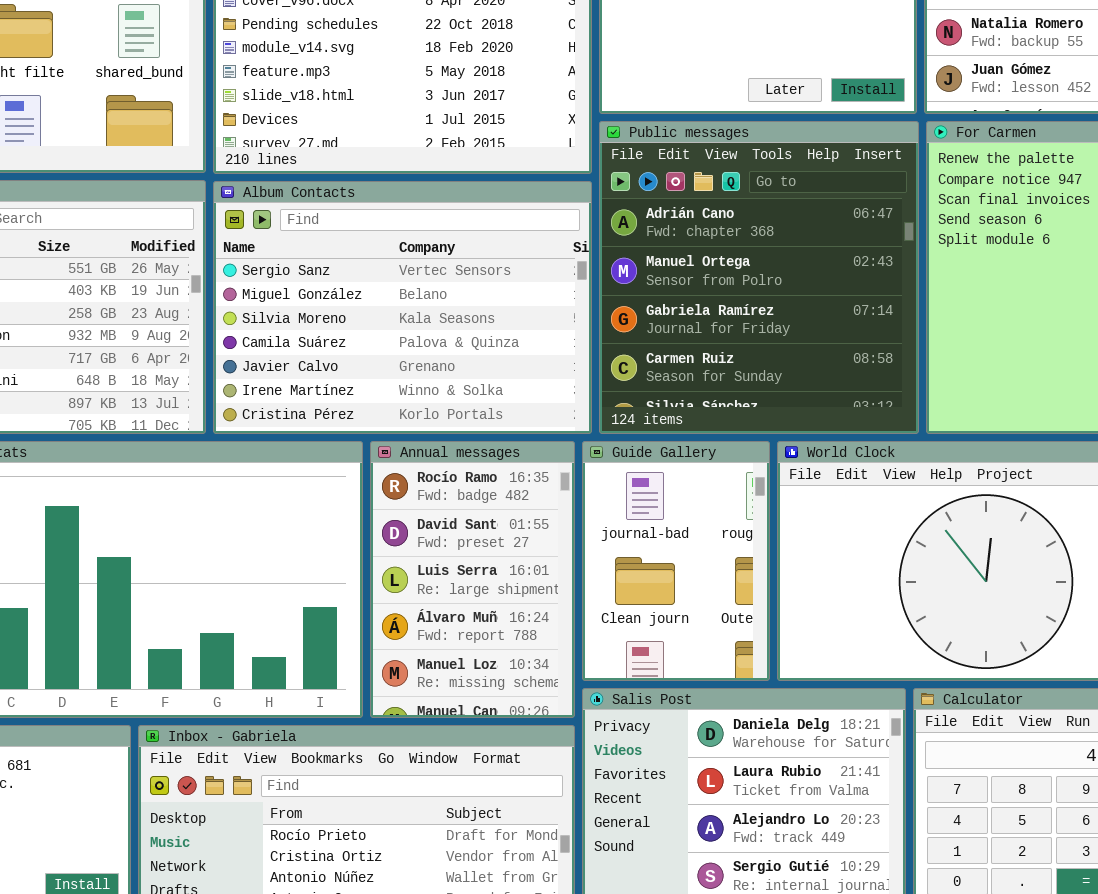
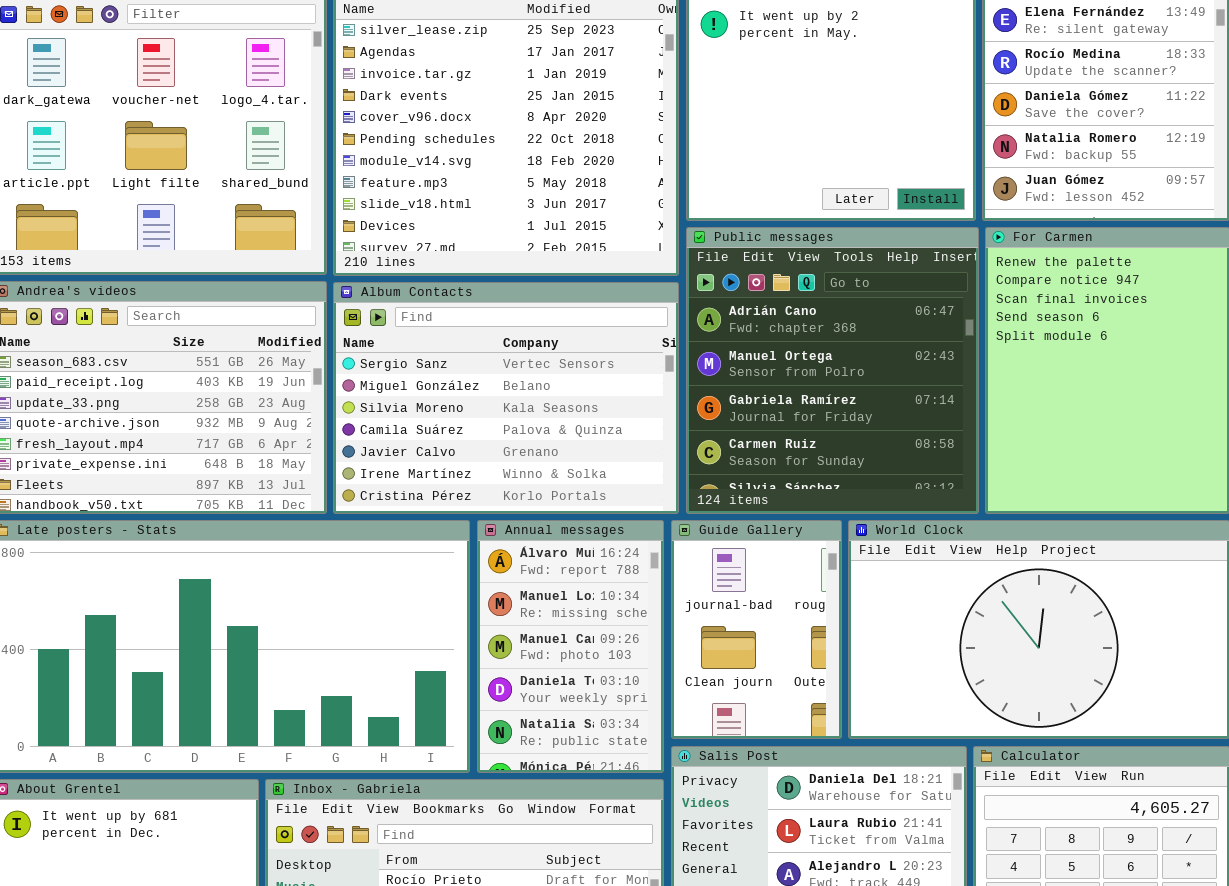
Annual messages: [370,441,575,718] -> [477,520,664,773], scrolled down 3 rows

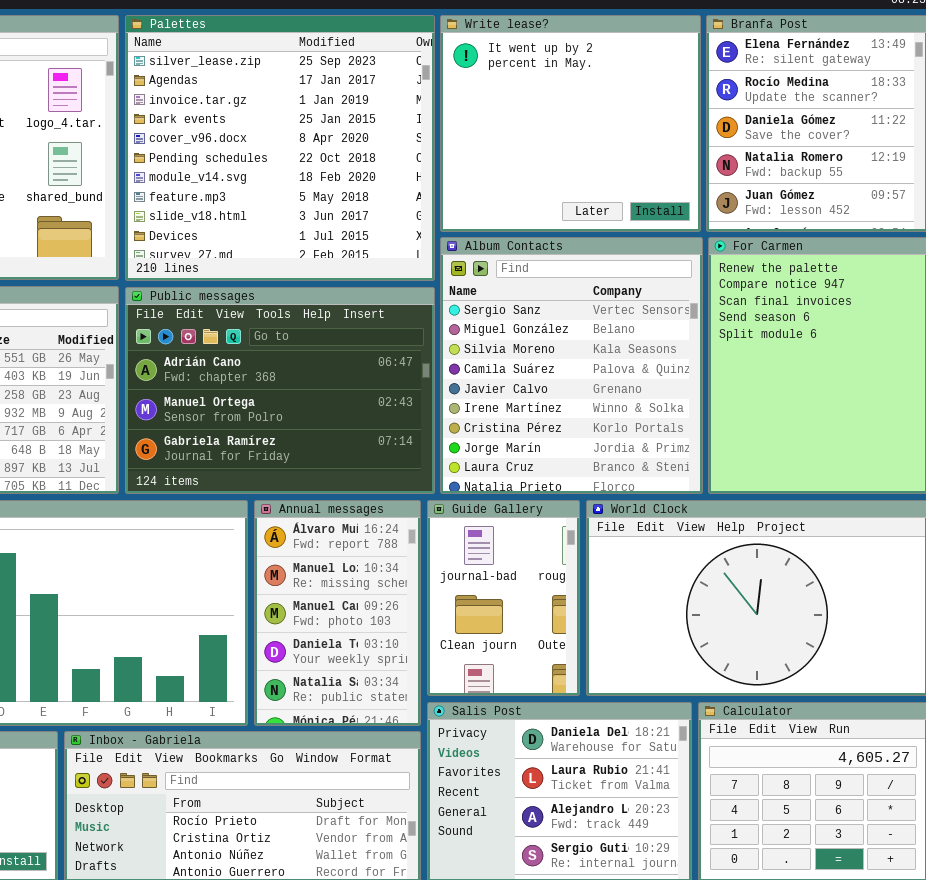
Public messages: [686,227,979,514] -> [125,287,435,494], moved, resized
Album Contacts: [333,282,679,514] -> [440,237,703,494], moved, resized

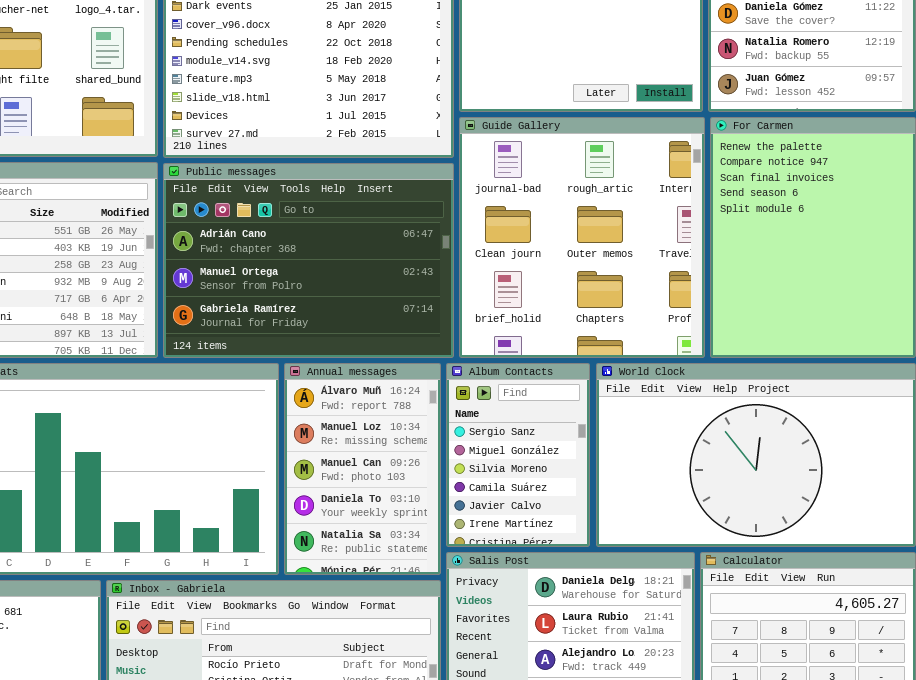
Album Contacts: [440,237,703,494] -> [446,363,590,547], moved, resized
Guide Gallery: [427,500,580,696] -> [459,117,705,358], moved, resized

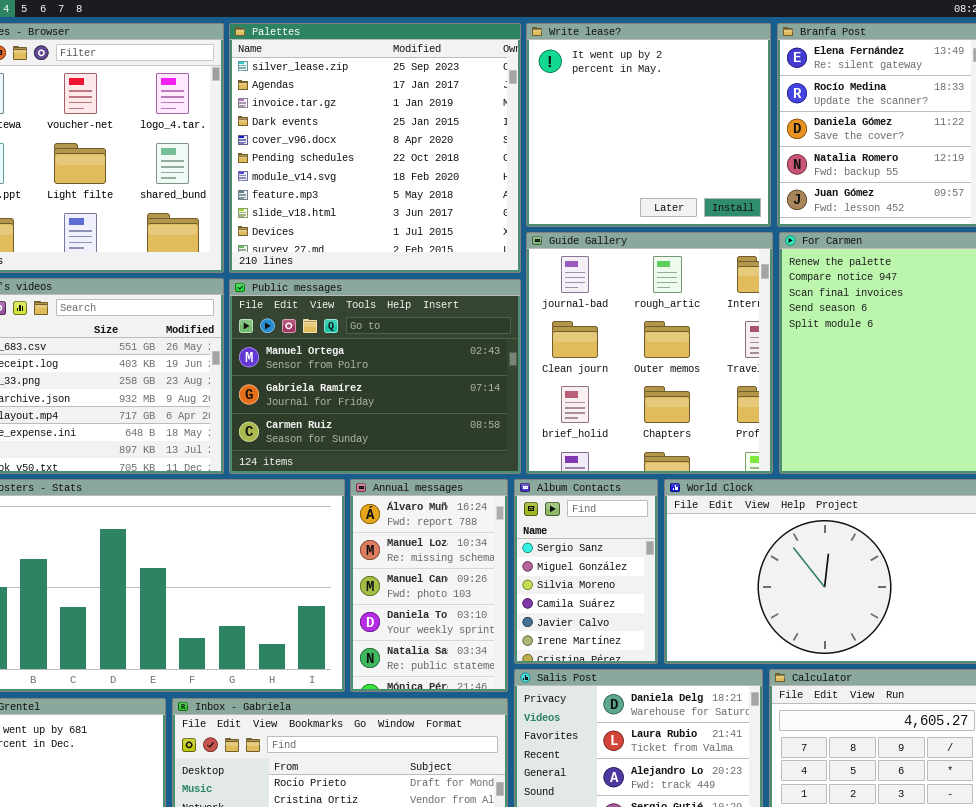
Public messages: [163,163,454,358] -> [229,279,521,474], scrolled down 1 row

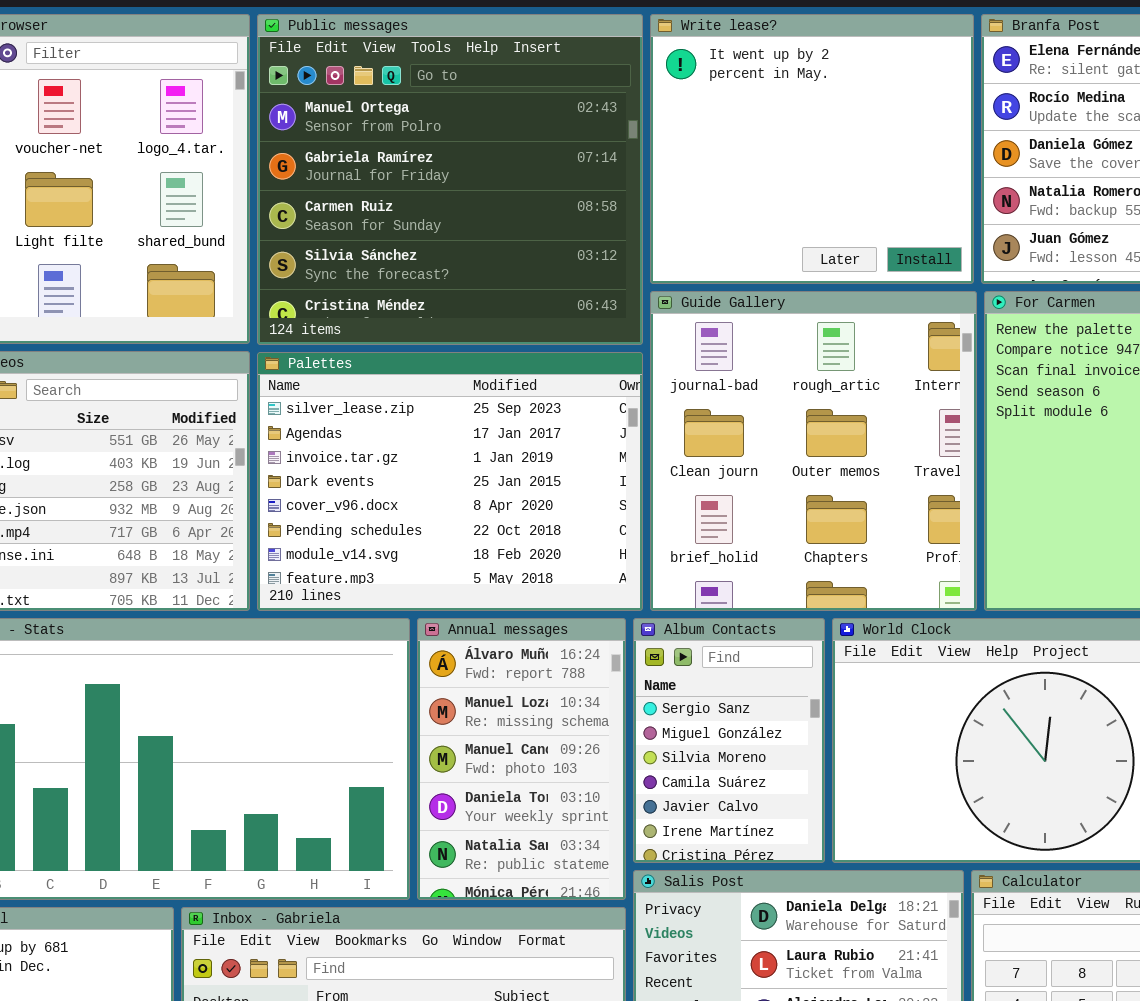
Palettes: [229,23,521,273] -> [257,352,643,611], moved, resized
Public messages: [229,279,521,474] -> [257,14,643,345], moved, resized

